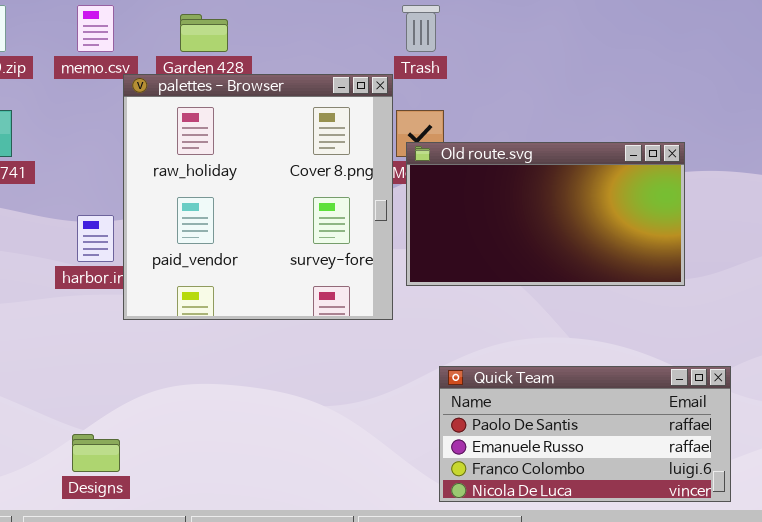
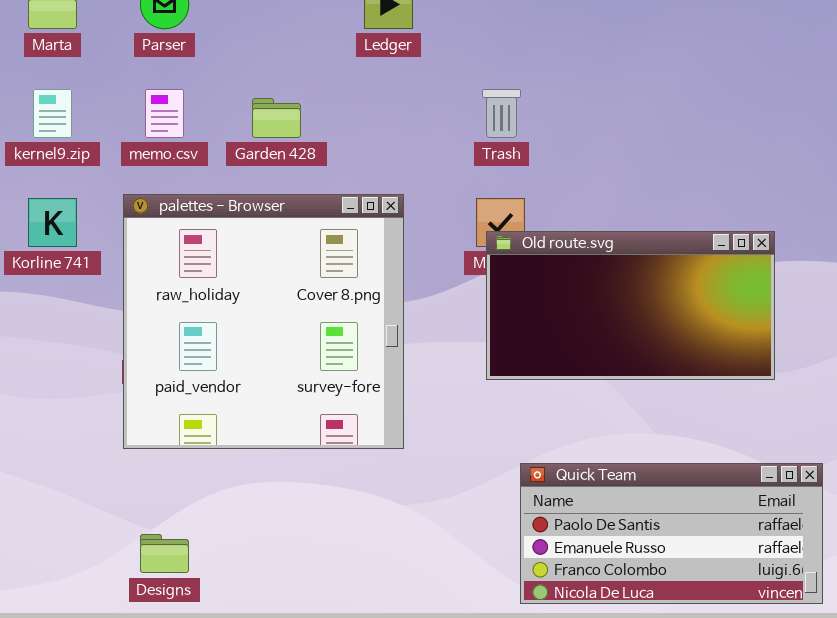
palettes - Browser: [123,74,393,320] -> [123,194,404,449], moved

